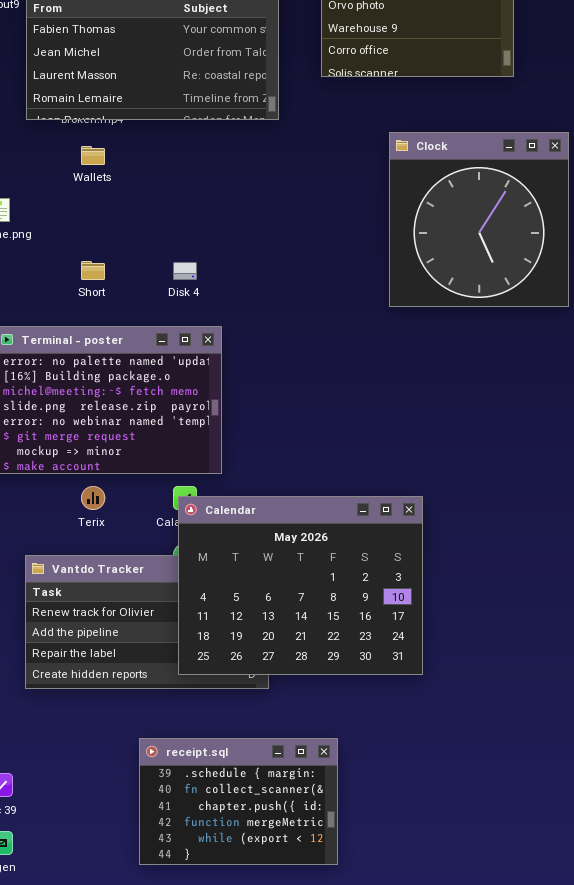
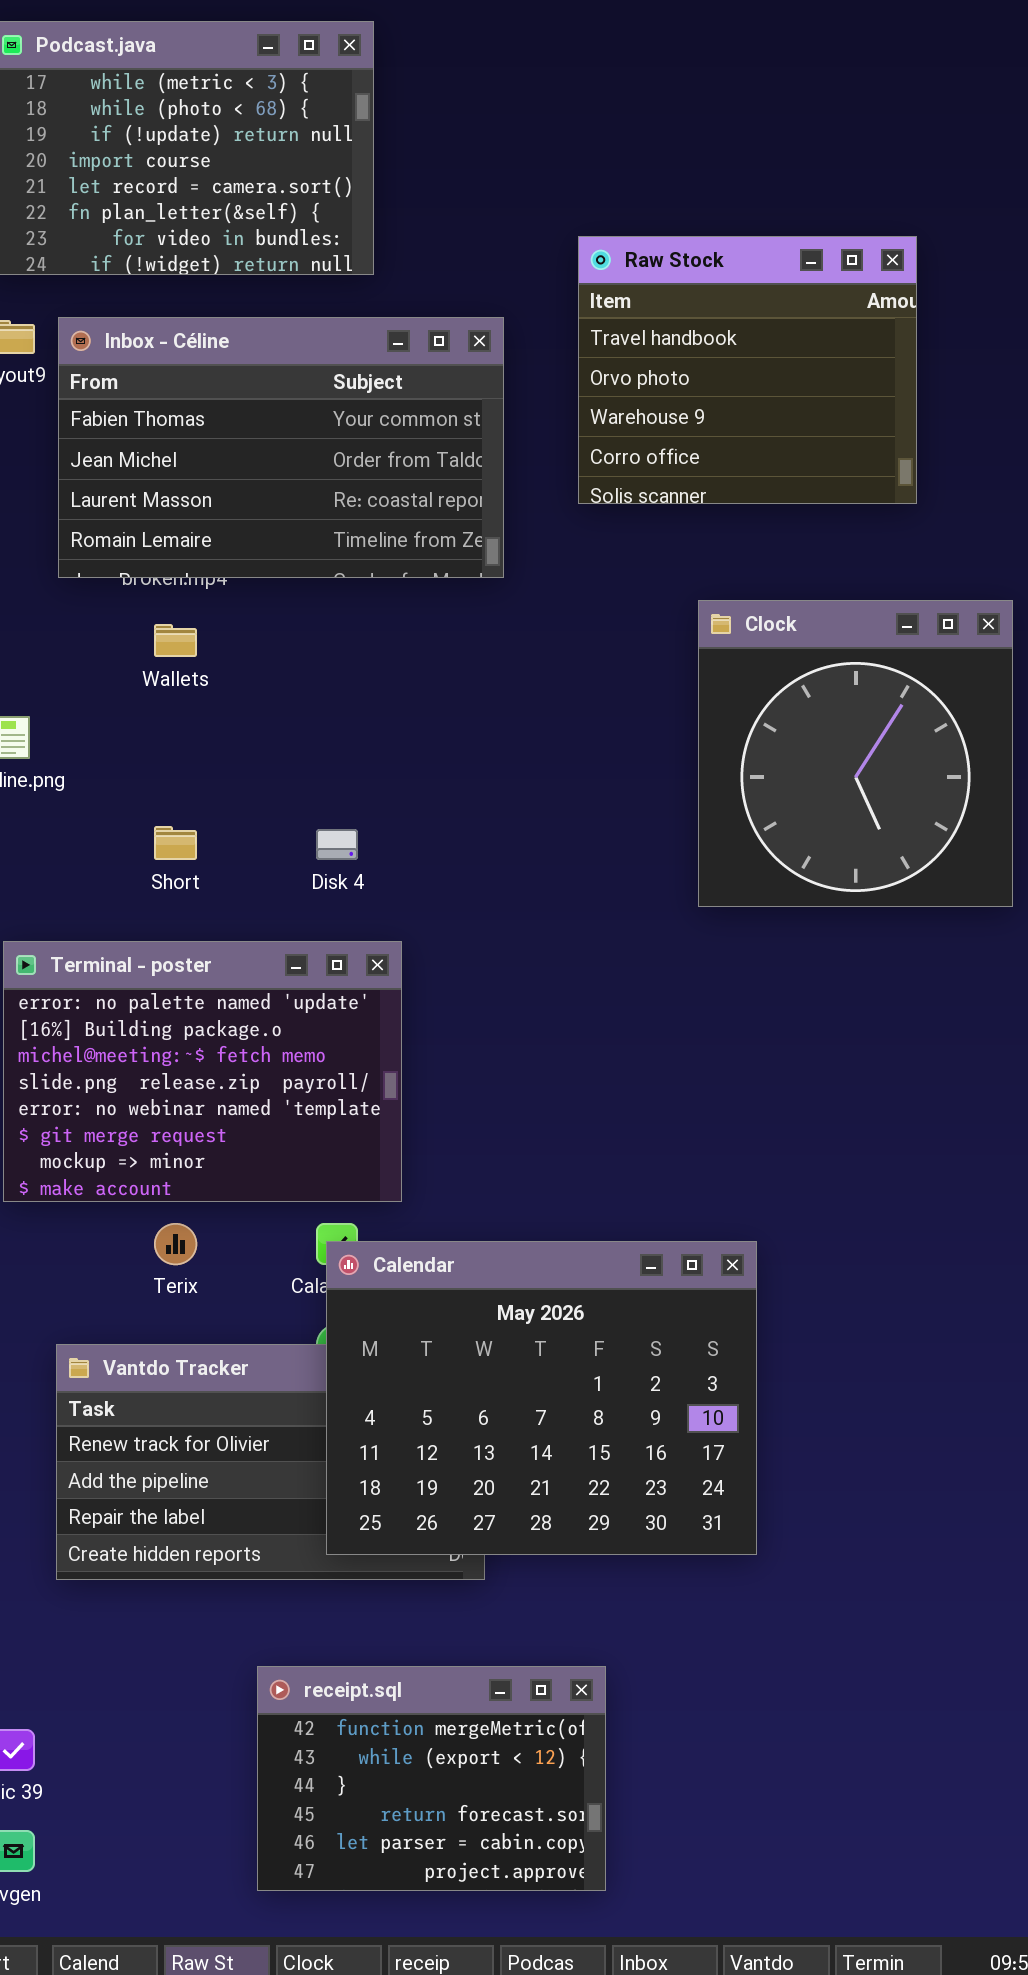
receipt.sql: [139,738,338,865] -> [257,1666,606,1891], scrolled down 3 rows

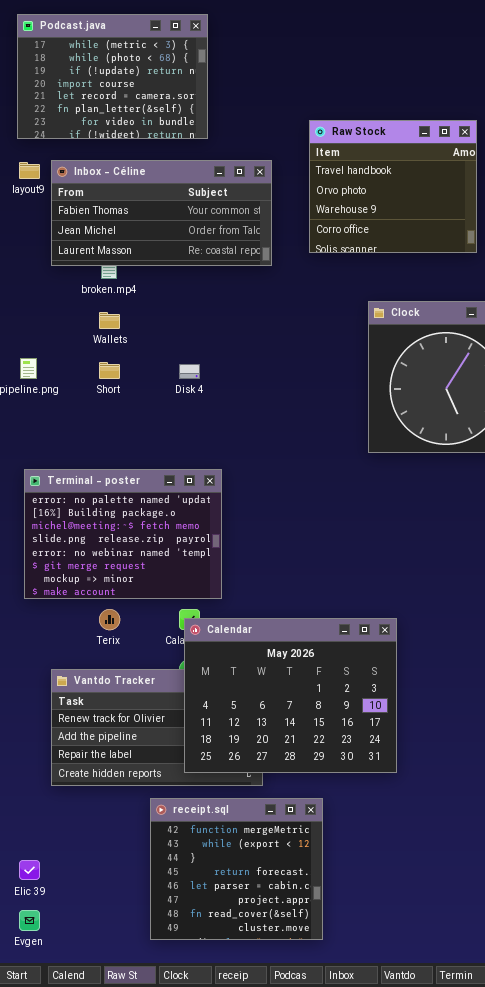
Inbox - Céline: [58,317,504,578] -> [51,160,272,266], resized
Short: [154,826,197,860] -> [99,362,120,379], moved
Disk 4: [316,829,358,860] -> [179,364,200,379], moved
receipt.sql: [257,1666,606,1891] -> [150,798,323,940], resized

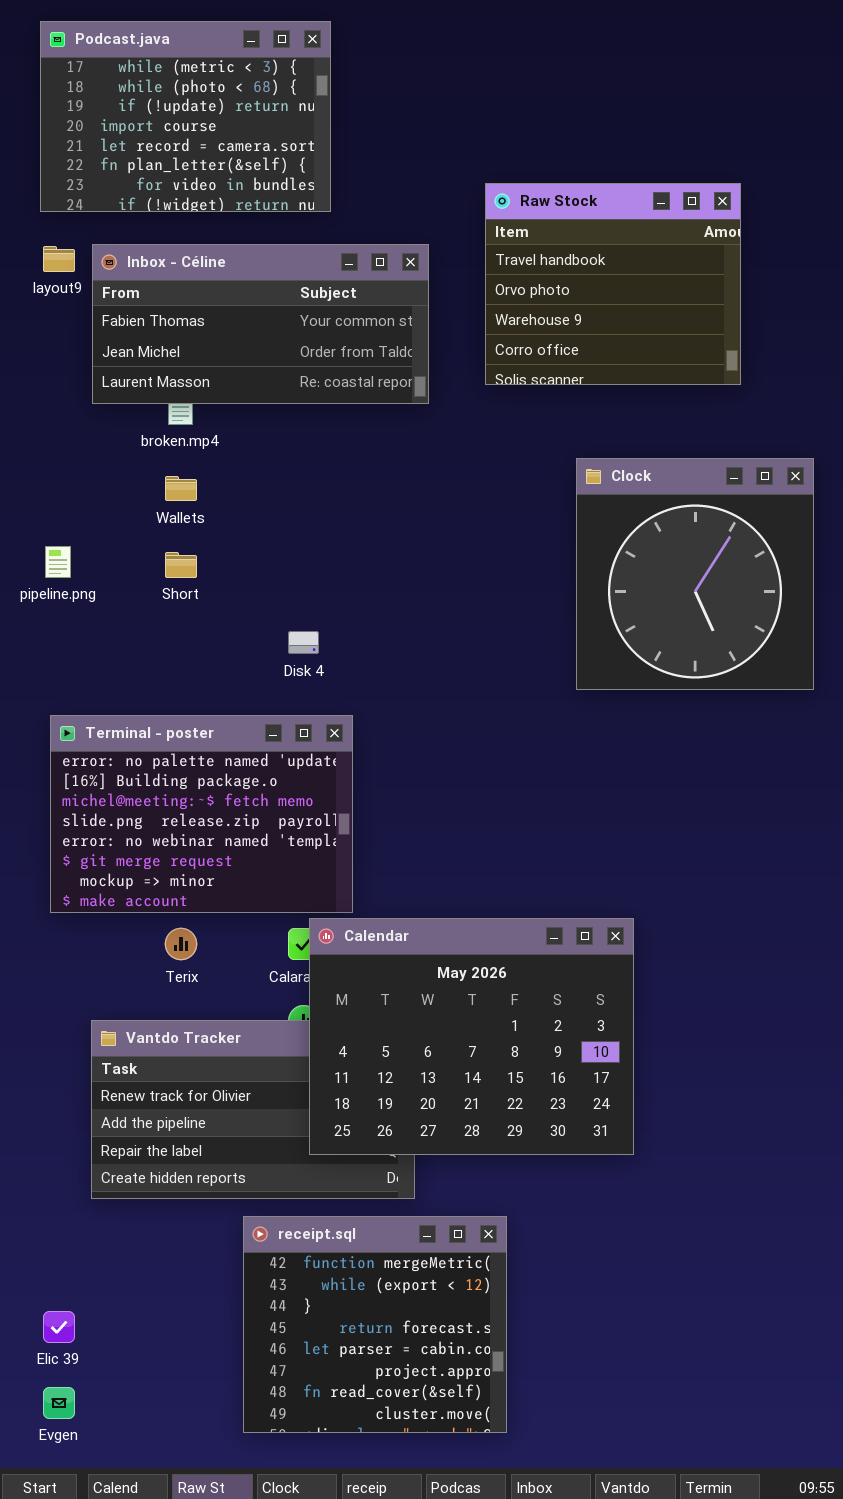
Disk 4: [179,364,200,379] -> [288,631,319,654], moved
Calendar: [184,618,397,773] -> [309,918,634,1155], moved

